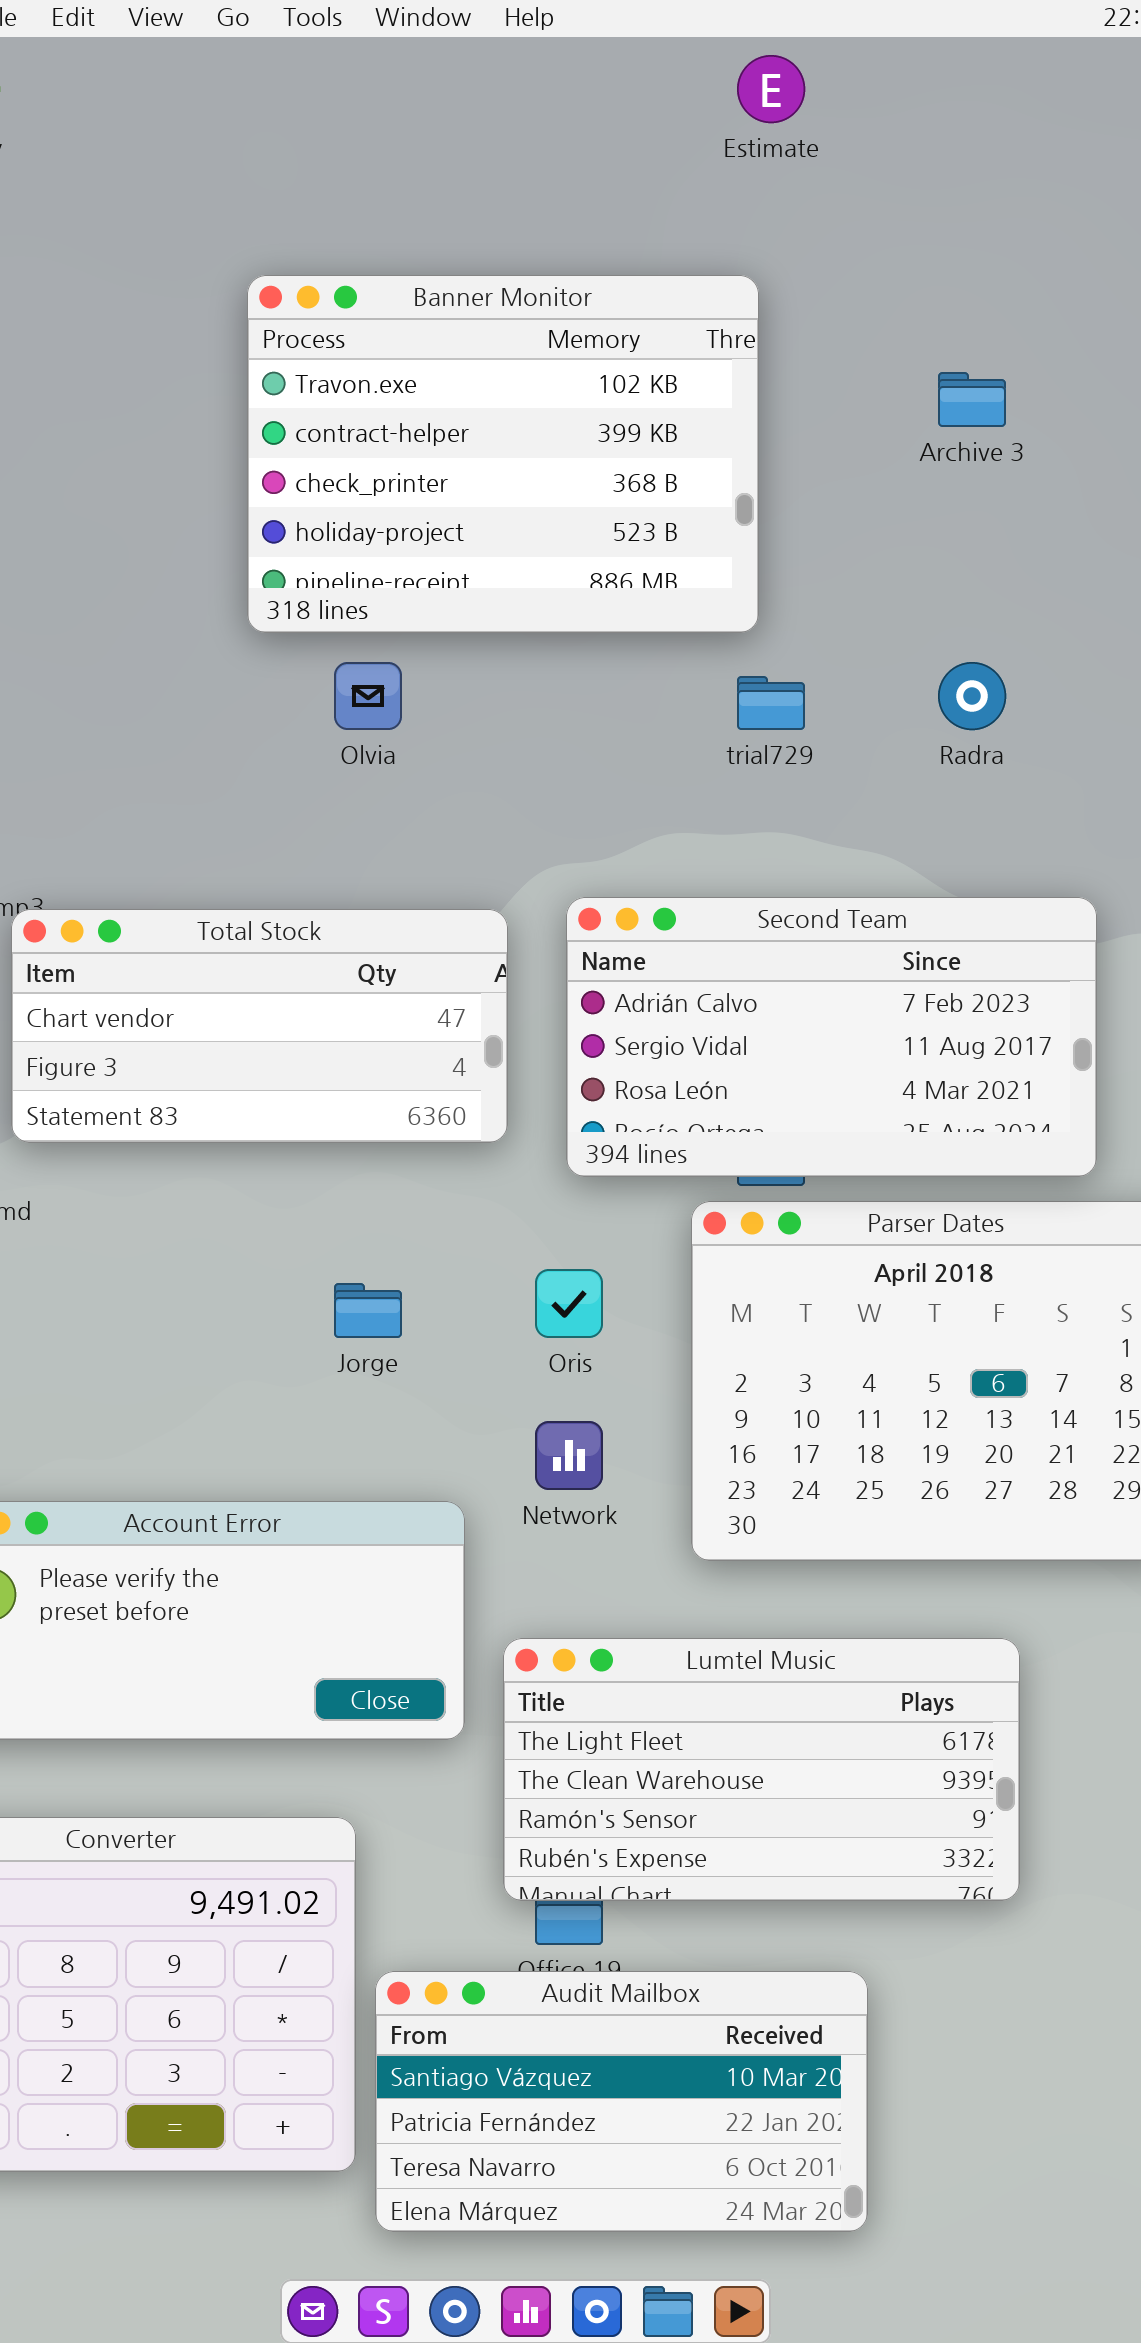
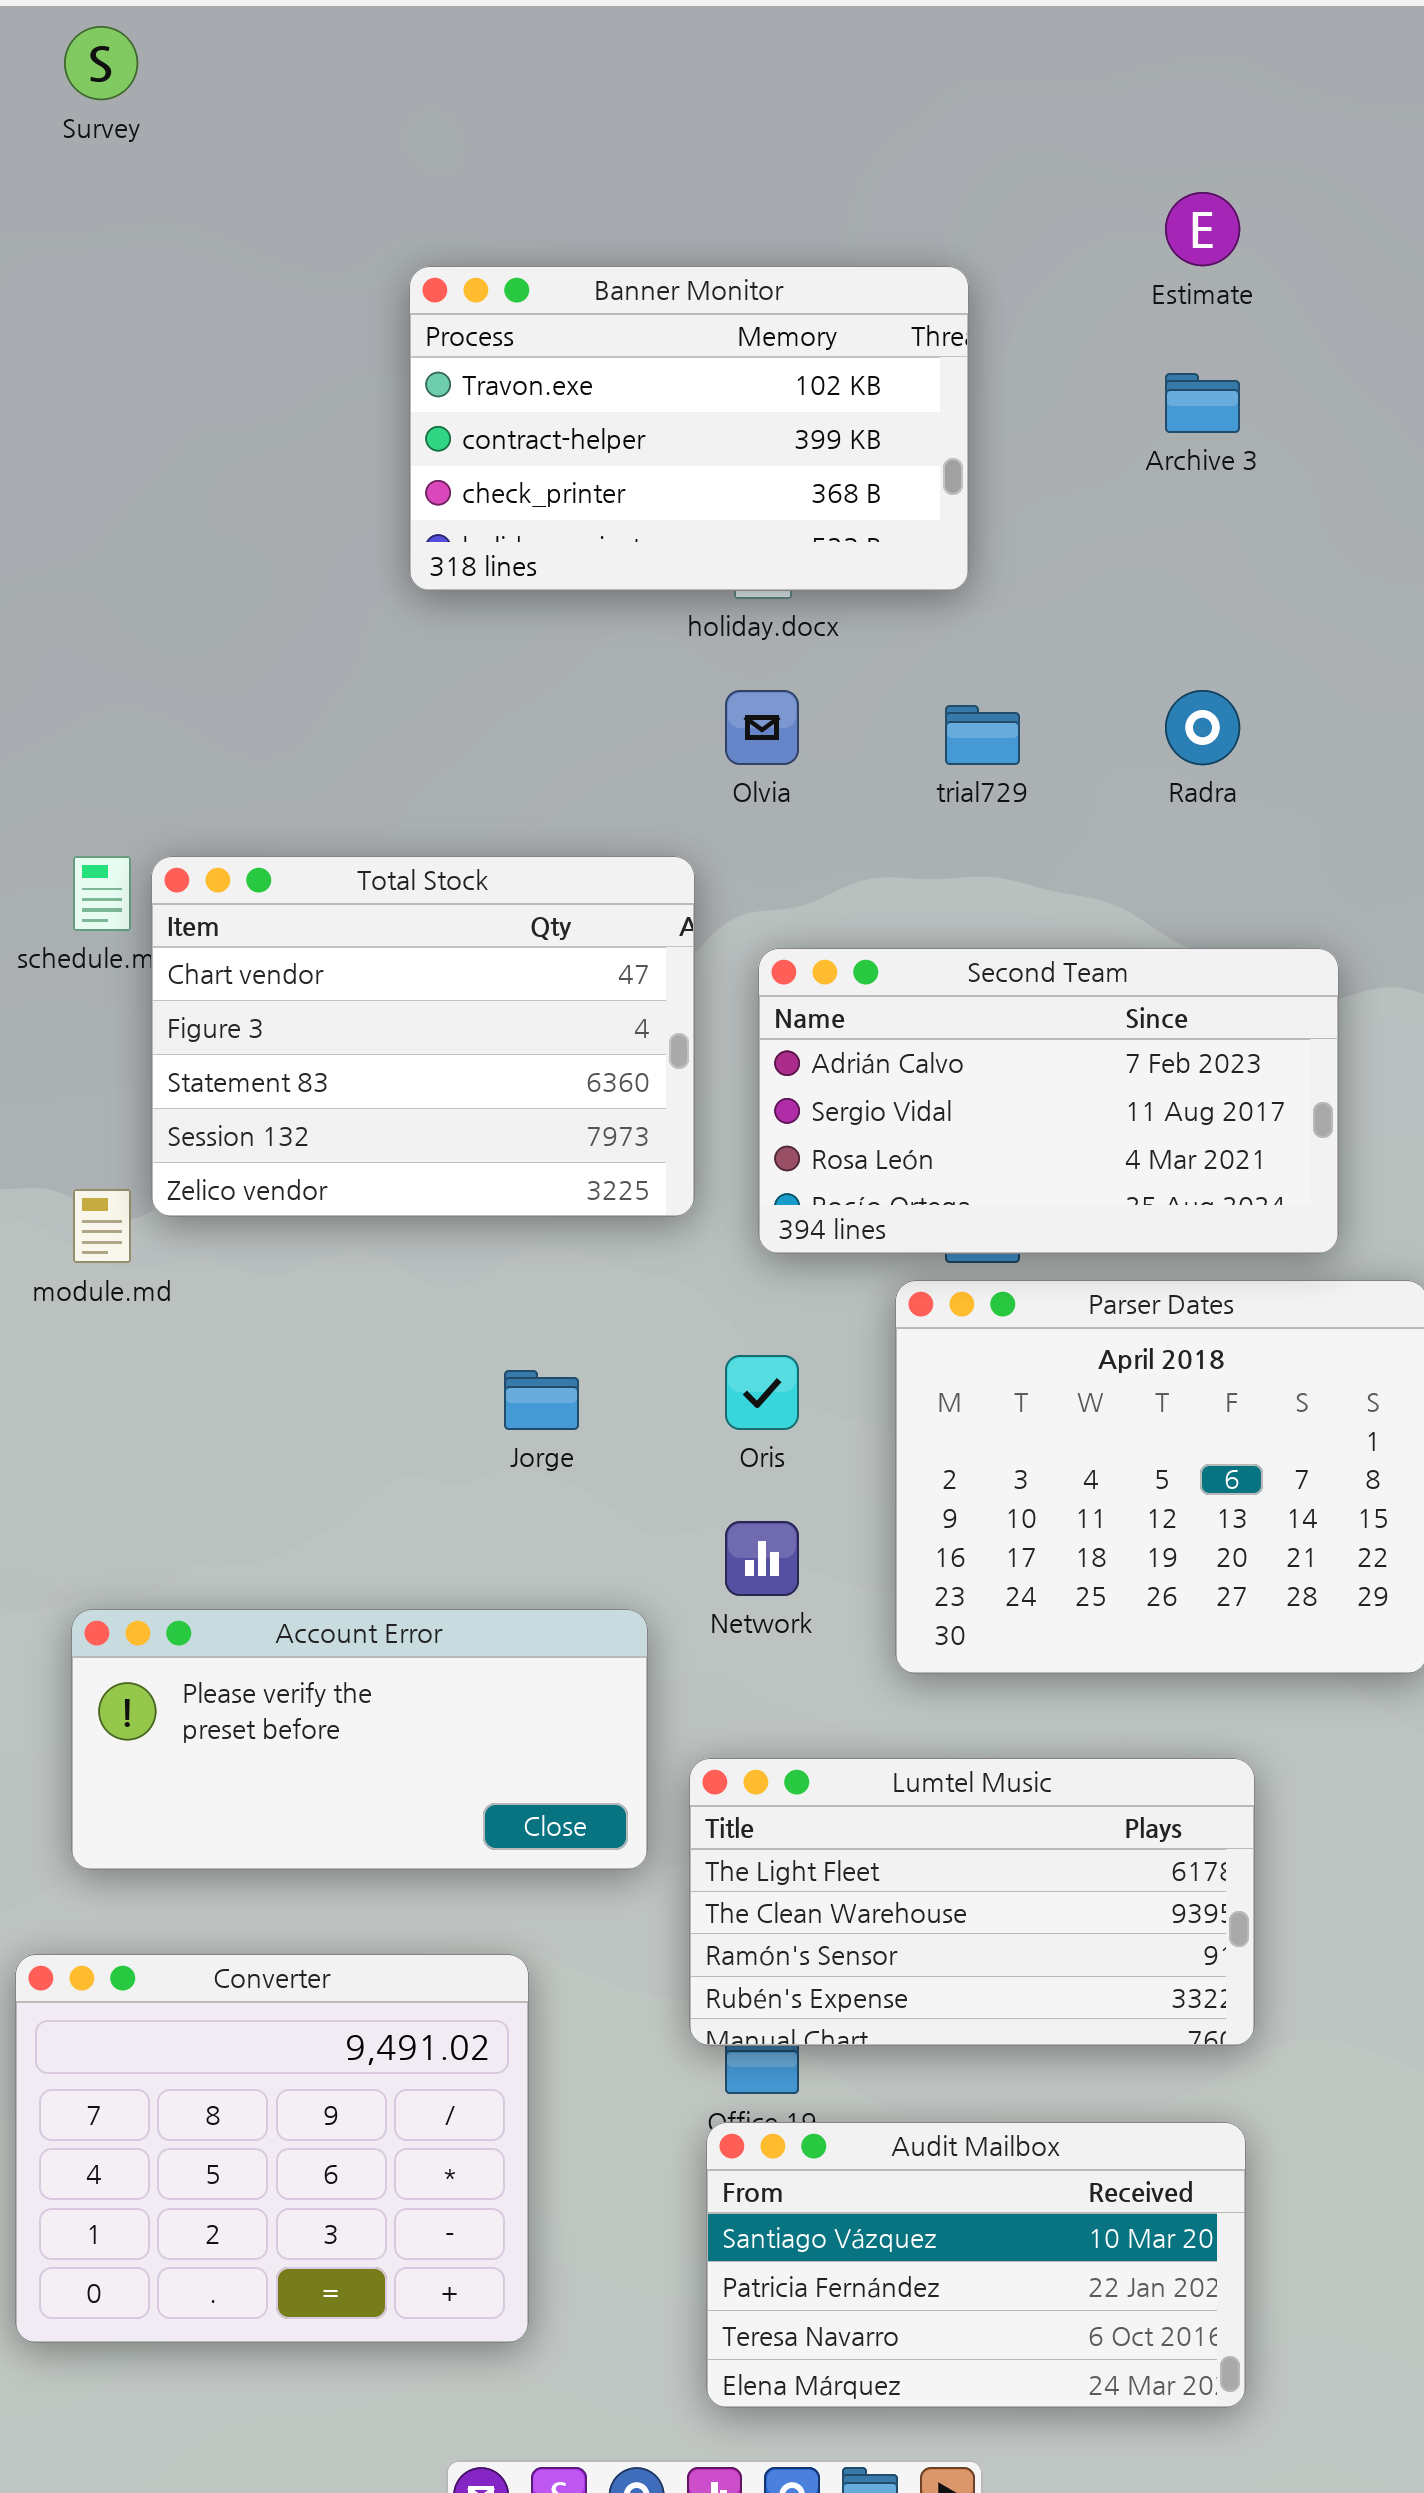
Estimate: [737,55,805,123] -> [1165,192,1240,266], moved
Banner Monitor: [247,275,759,633] -> [409,266,969,591], resized
Olvia: [334,662,402,730] -> [725,690,799,765], moved
Total Stock: [11,909,508,1143] -> [151,856,695,1217], resized
Audit Mailbox: [375,1971,868,2232] -> [706,2122,1246,2408], moved

